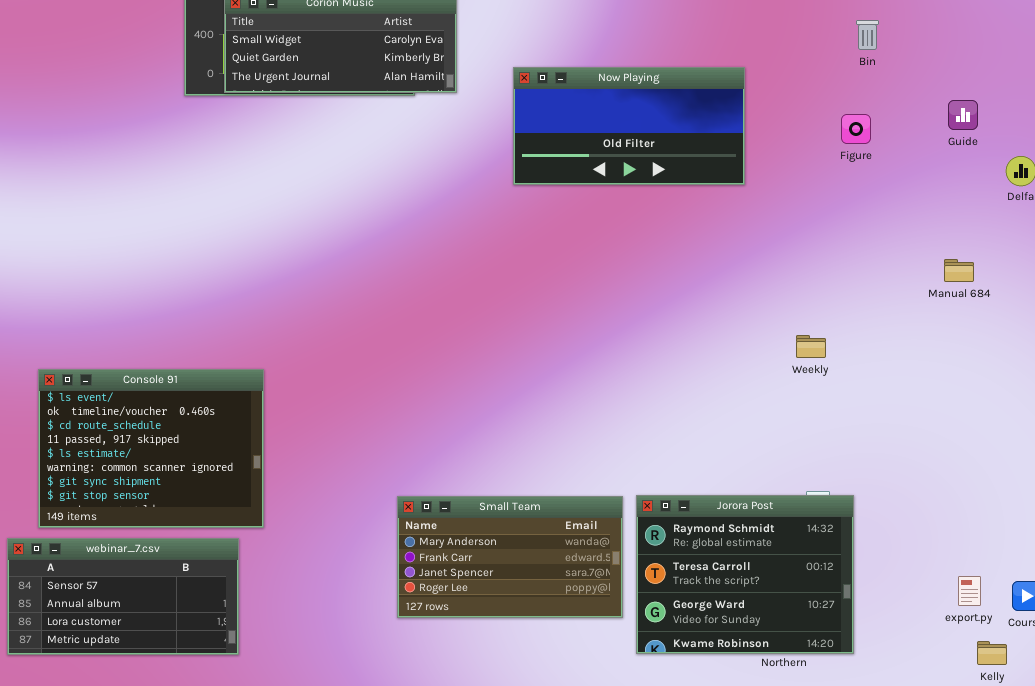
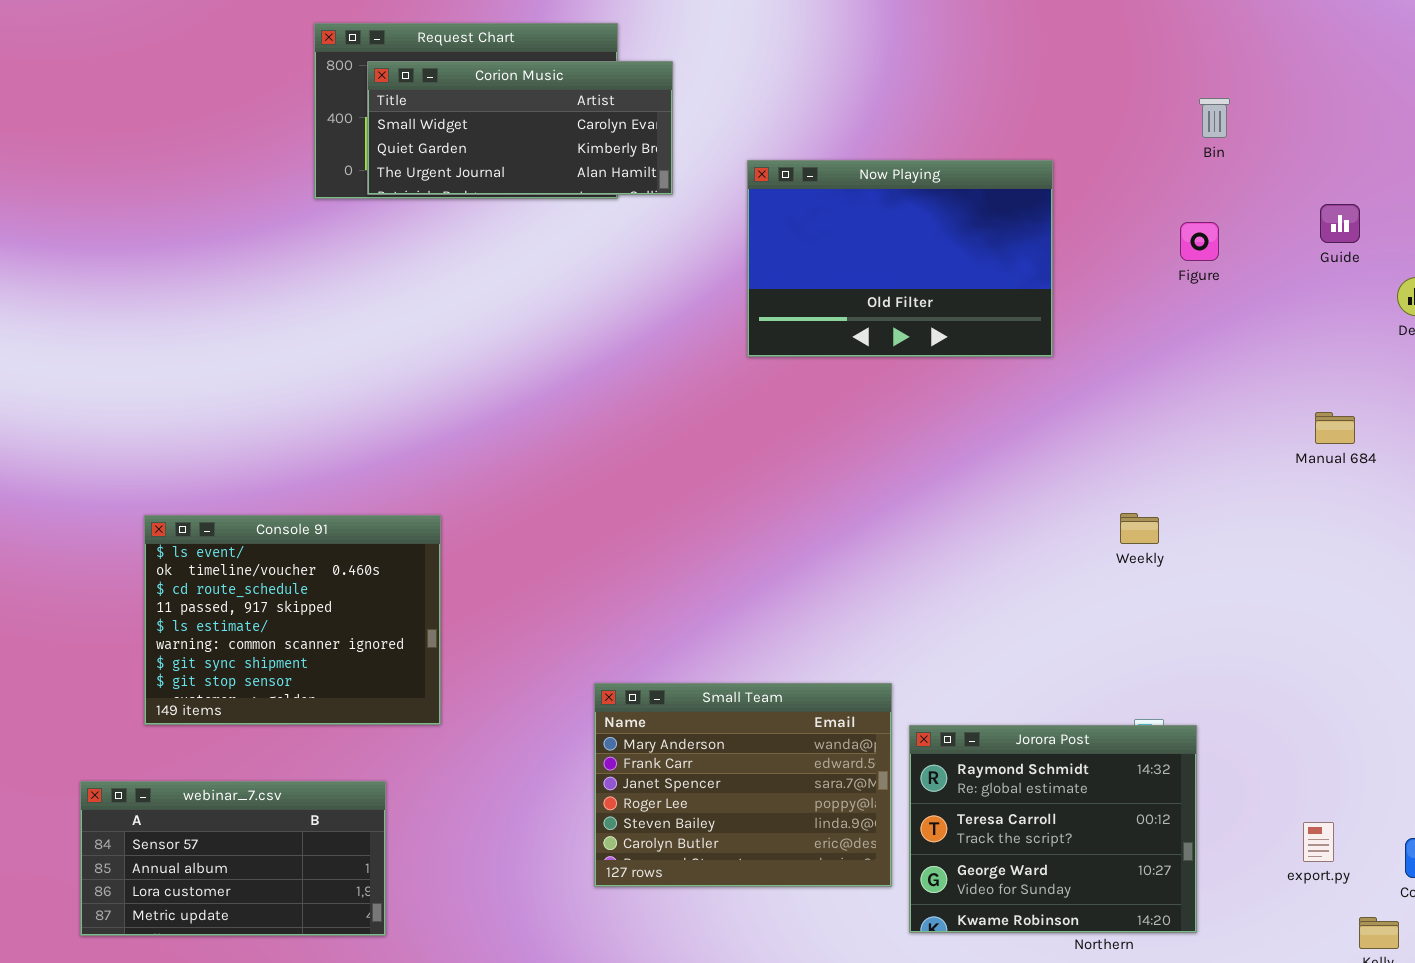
Now Playing: [513,67,745,185] -> [747,160,1053,357], resized
Console 91: [38,369,264,528] -> [144,515,441,725], moved
Small Team: [397,496,623,618] -> [594,683,892,887], resized
export.py: [958,576,981,606] -> [1303,822,1334,862], moved

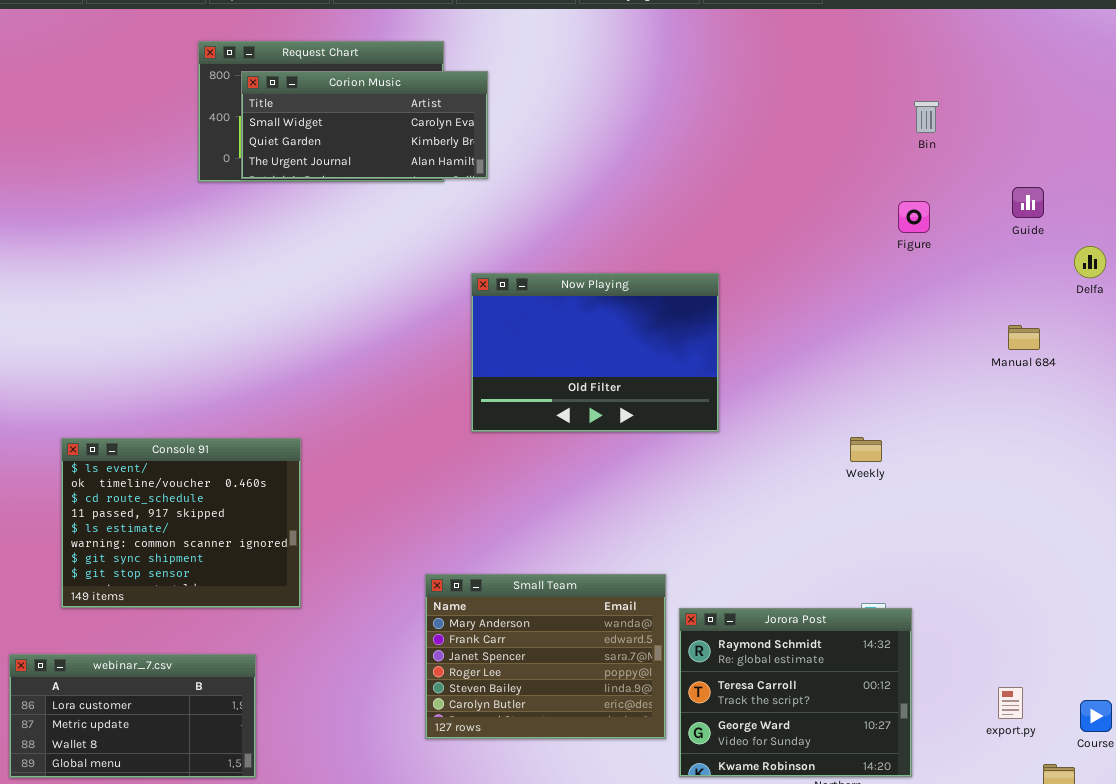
Now Playing: [747,160,1053,357] -> [471,273,719,432], moved
Manual 684: [1315,412,1355,444] -> [1008,325,1040,350], moved
webinar_7.csv: [80,781,386,936] -> [9,654,256,778], scrolled down 2 rows

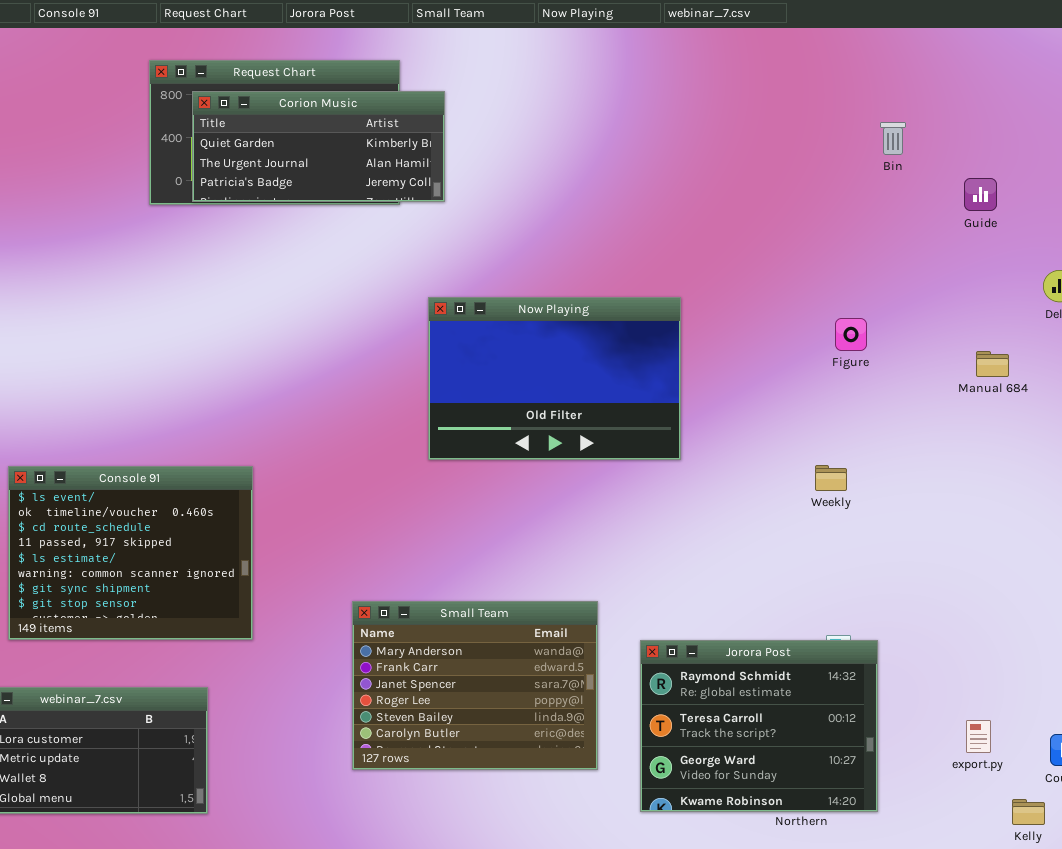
Corion Music: [241,71,488,179] -> [192,91,445,202], scrolled down 1 row
Guide: [1012,187,1044,218] -> [964,178,997,211], moved
Figure: [898,201,930,233] -> [835,318,867,351], moved
Small Team: [425,574,666,739] -> [352,601,598,770], moved

